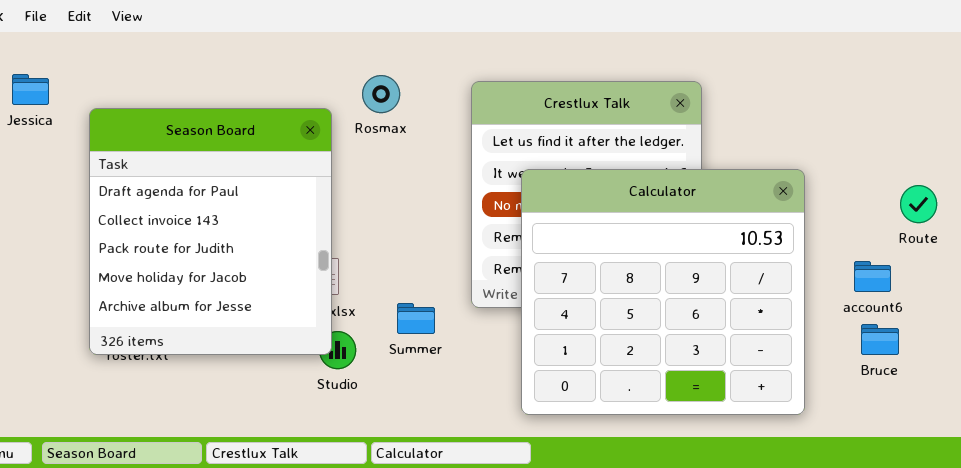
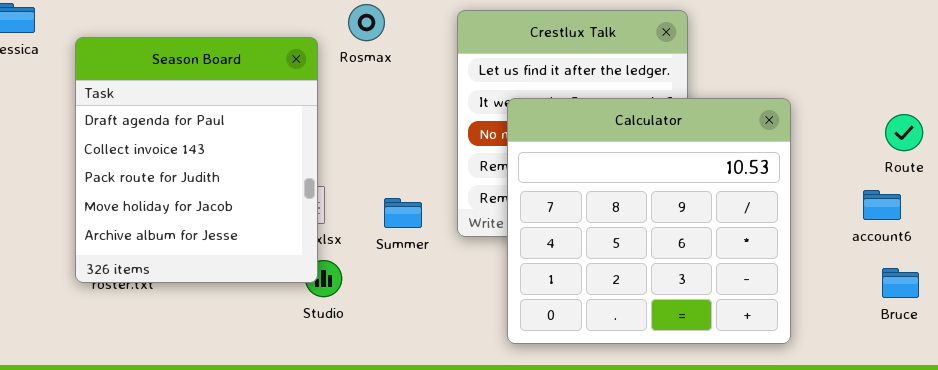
account6: [854,261,891,292] -> [863,190,901,220], moved
Summer: [397,303,435,334] -> [384,198,422,228], moved
Bruce: [861,324,899,355] -> [882,268,919,298], moved

